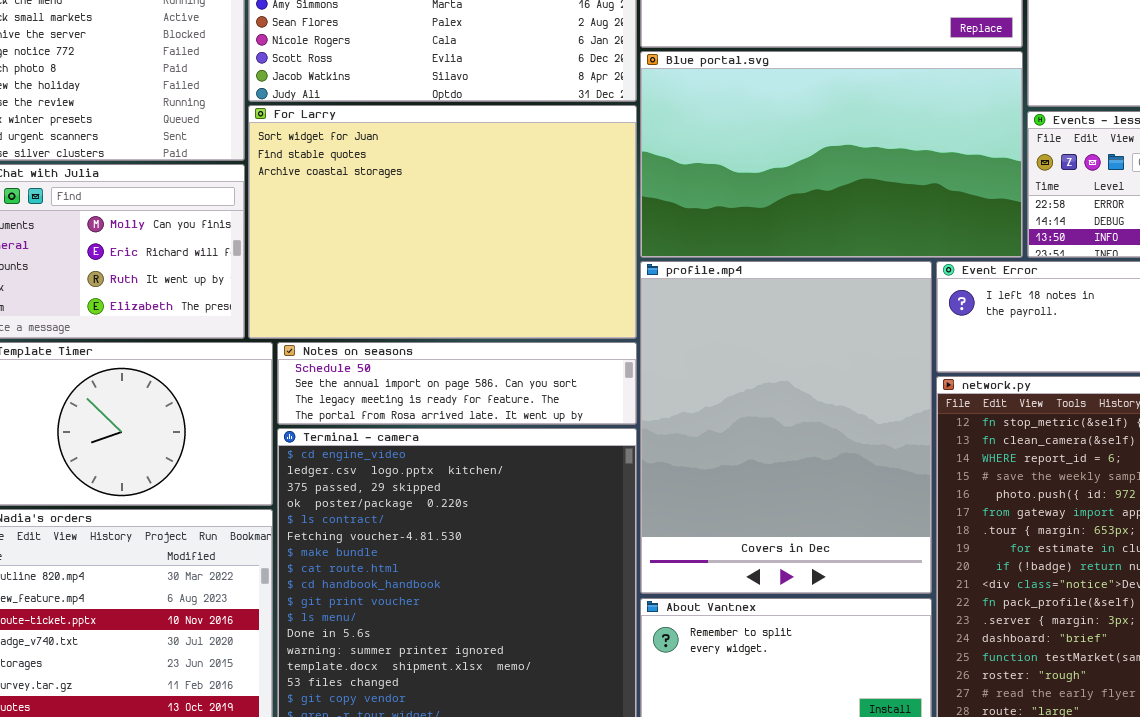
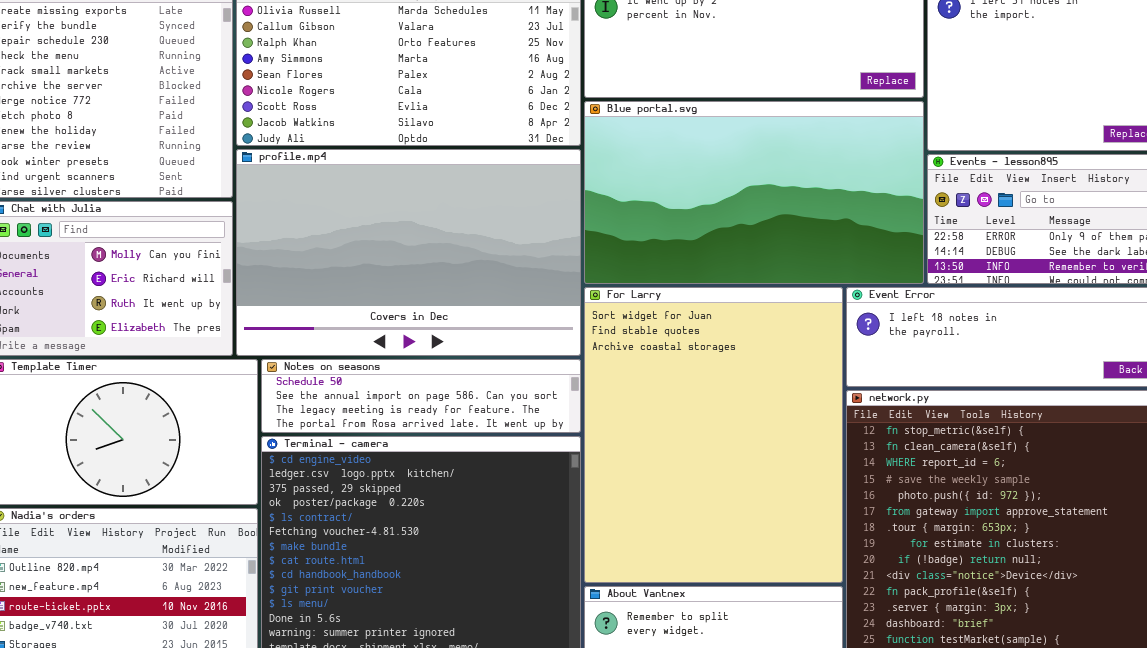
For Larry: [248,105,637,339] -> [584,287,843,583], moved, resized
profile.mp4: [640,261,932,594] -> [236,149,581,356], moved, resized

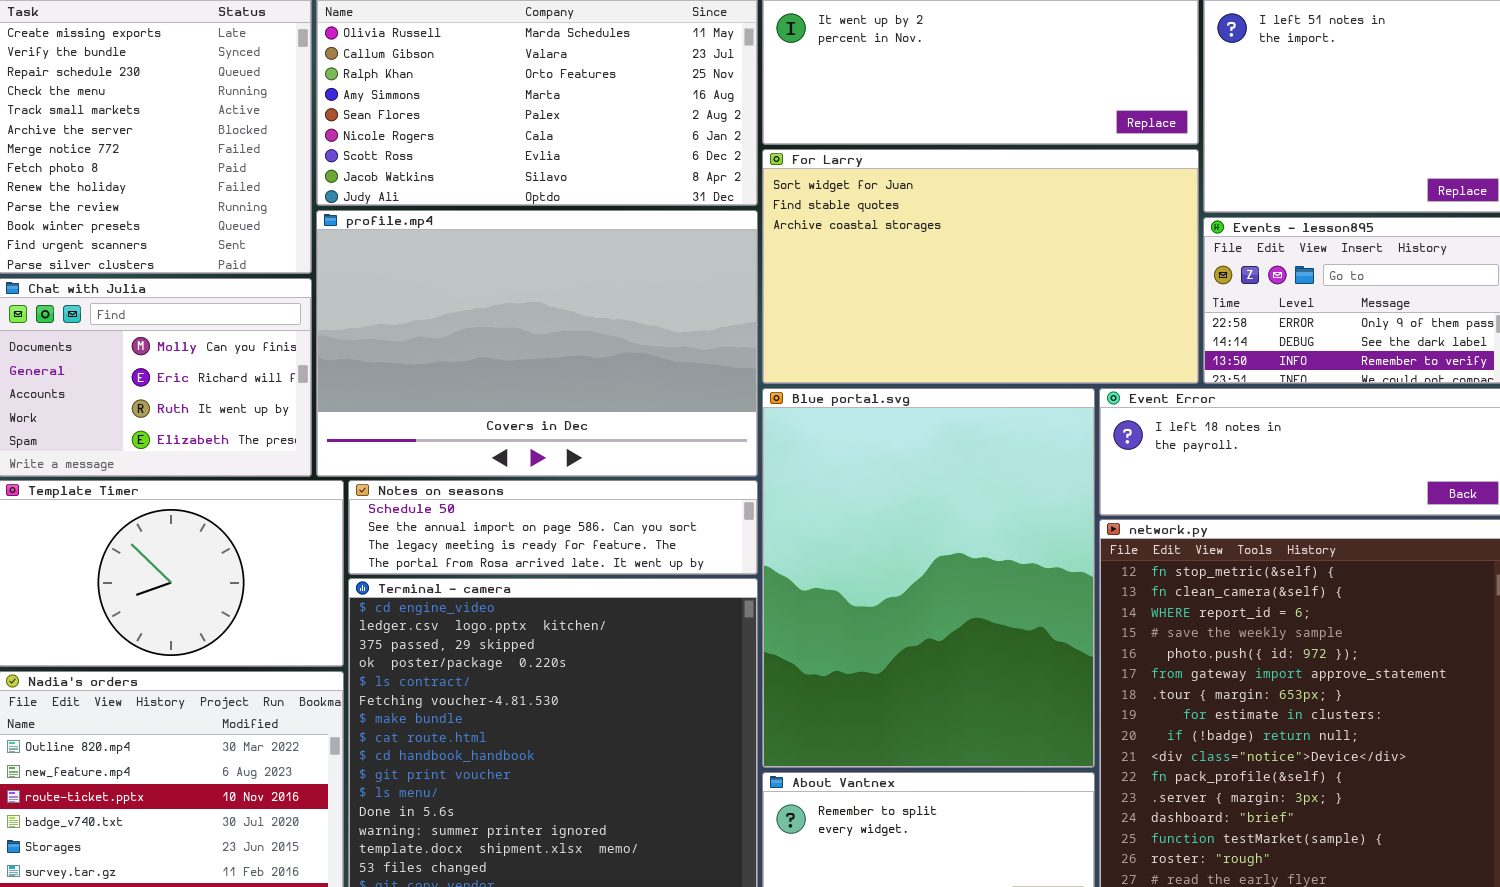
Blue portal.svg: [584,101,924,284] -> [762,388,1095,768], moved, resized
For Larry: [584,287,843,583] -> [762,149,1199,384], moved, resized

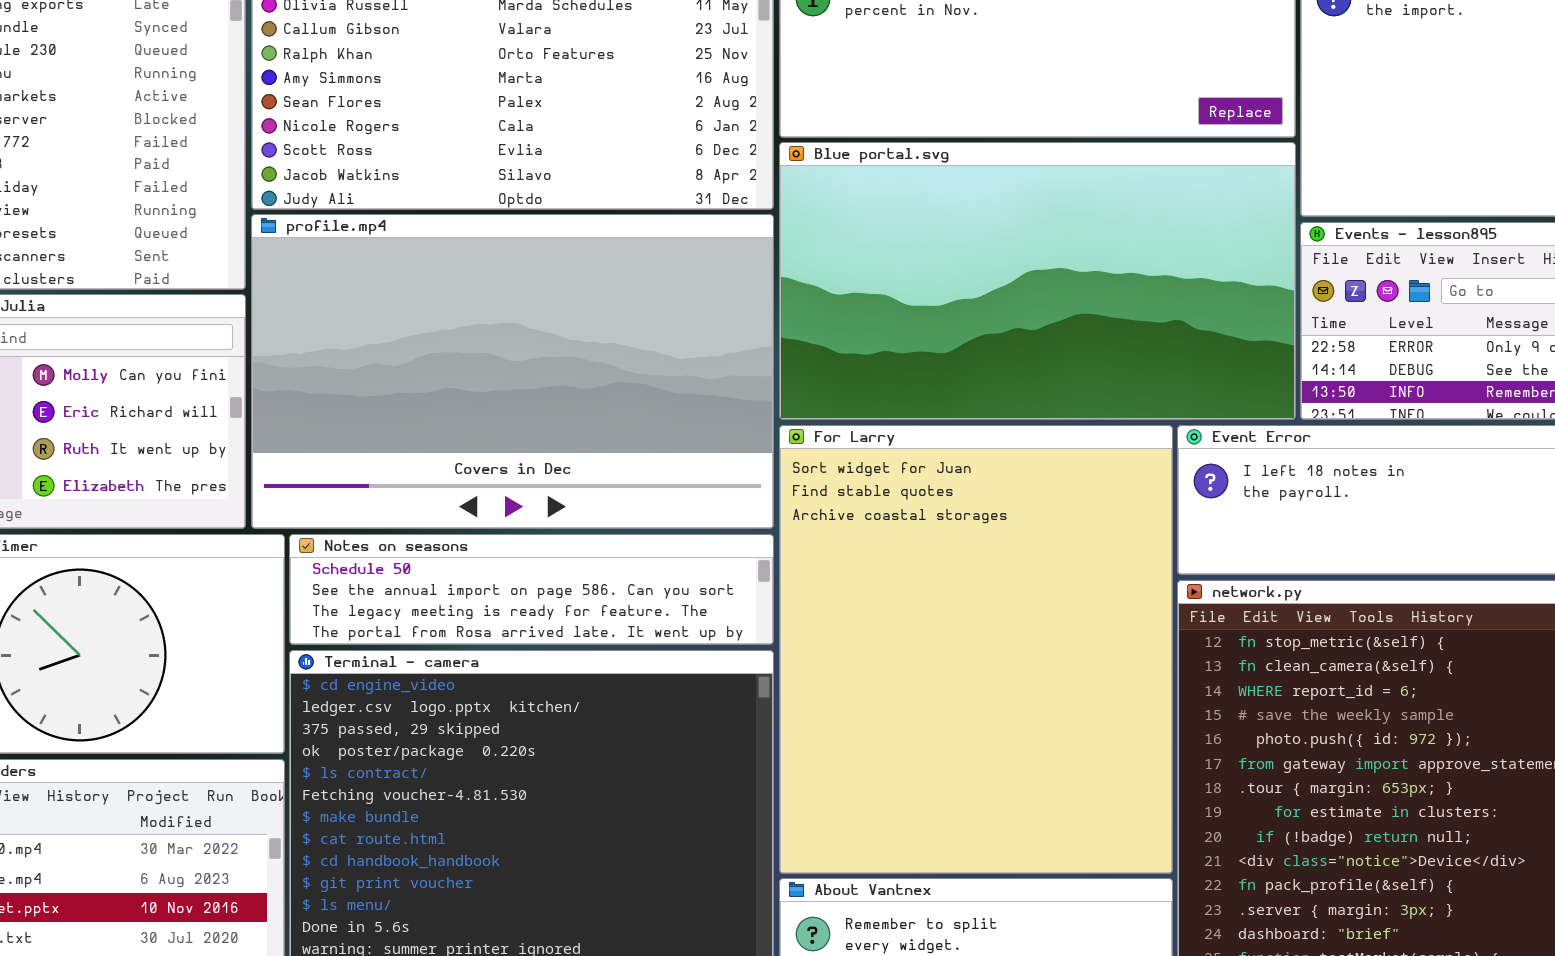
For Larry: [762,149,1199,384] -> [779,425,1173,874], moved, resized
Blue portal.svg: [762,388,1095,768] -> [779,142,1296,420], moved, resized

